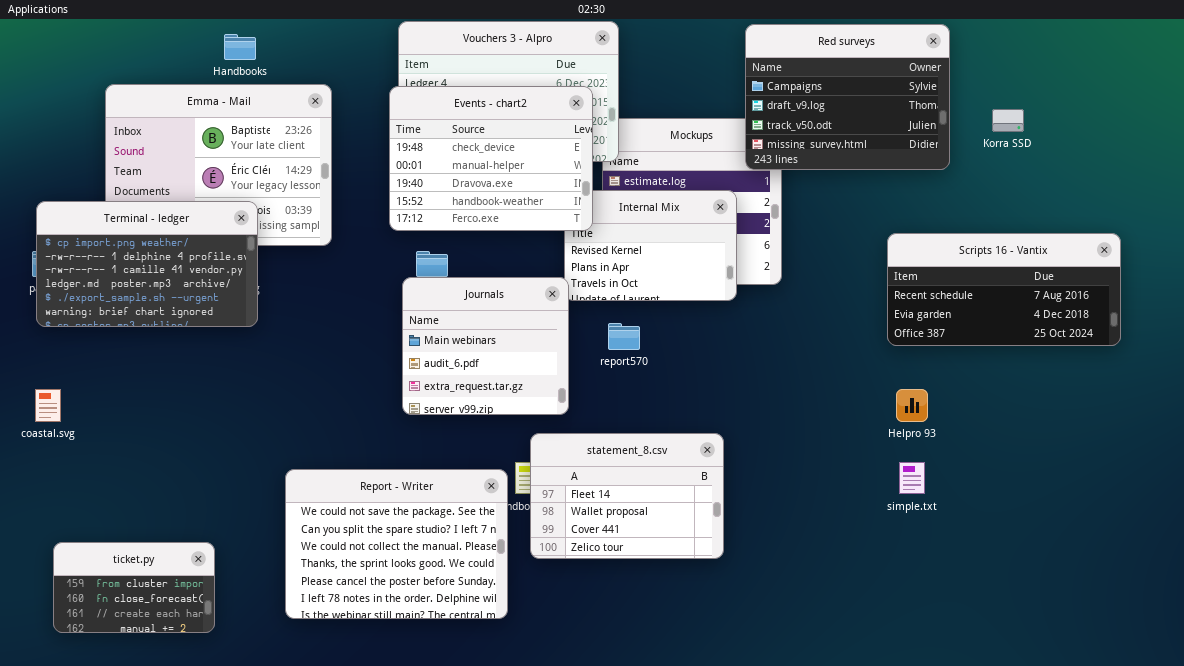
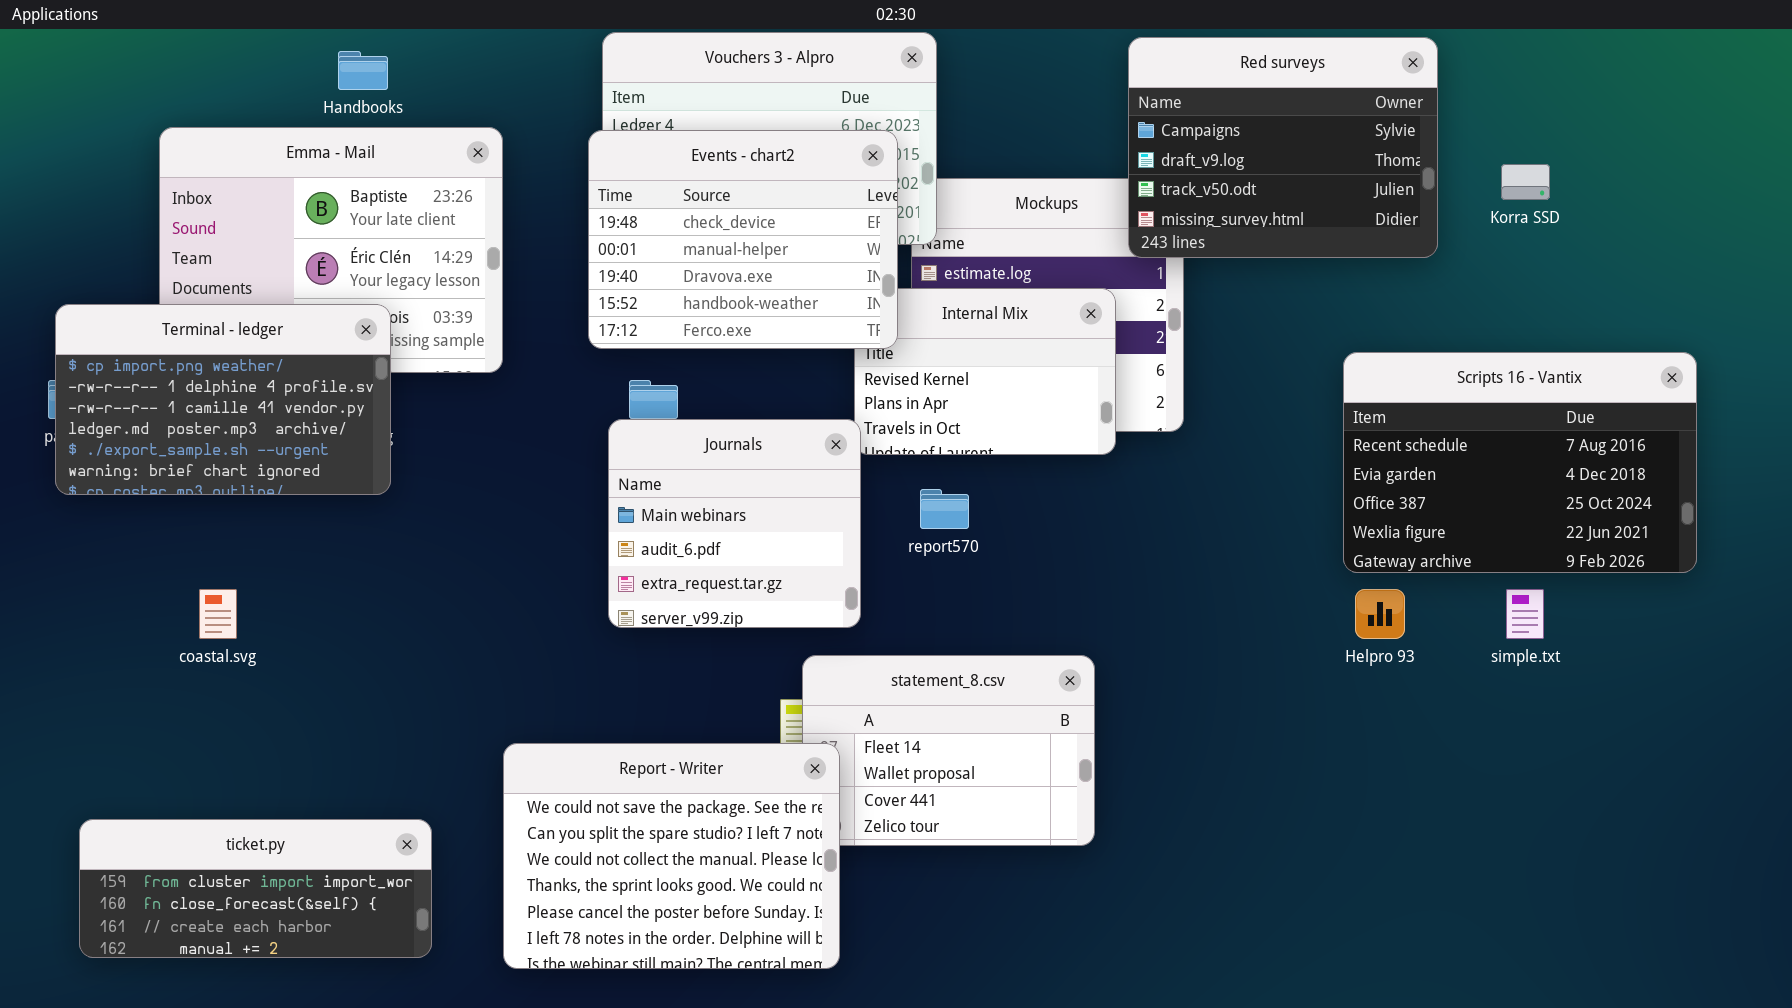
Scripts 16 - Vantix: [887,233,1121,346] -> [1343,352,1697,573], resized
coastal.svg: [35,389,61,422] -> [199,589,237,639], moved
simple.txt: [899,462,925,494] -> [1506,589,1544,639], moved
Report - Writer: [285,469,508,619] -> [503,743,840,969], moved
ticket.py: [53,542,215,633] -> [79,819,432,958], resized

